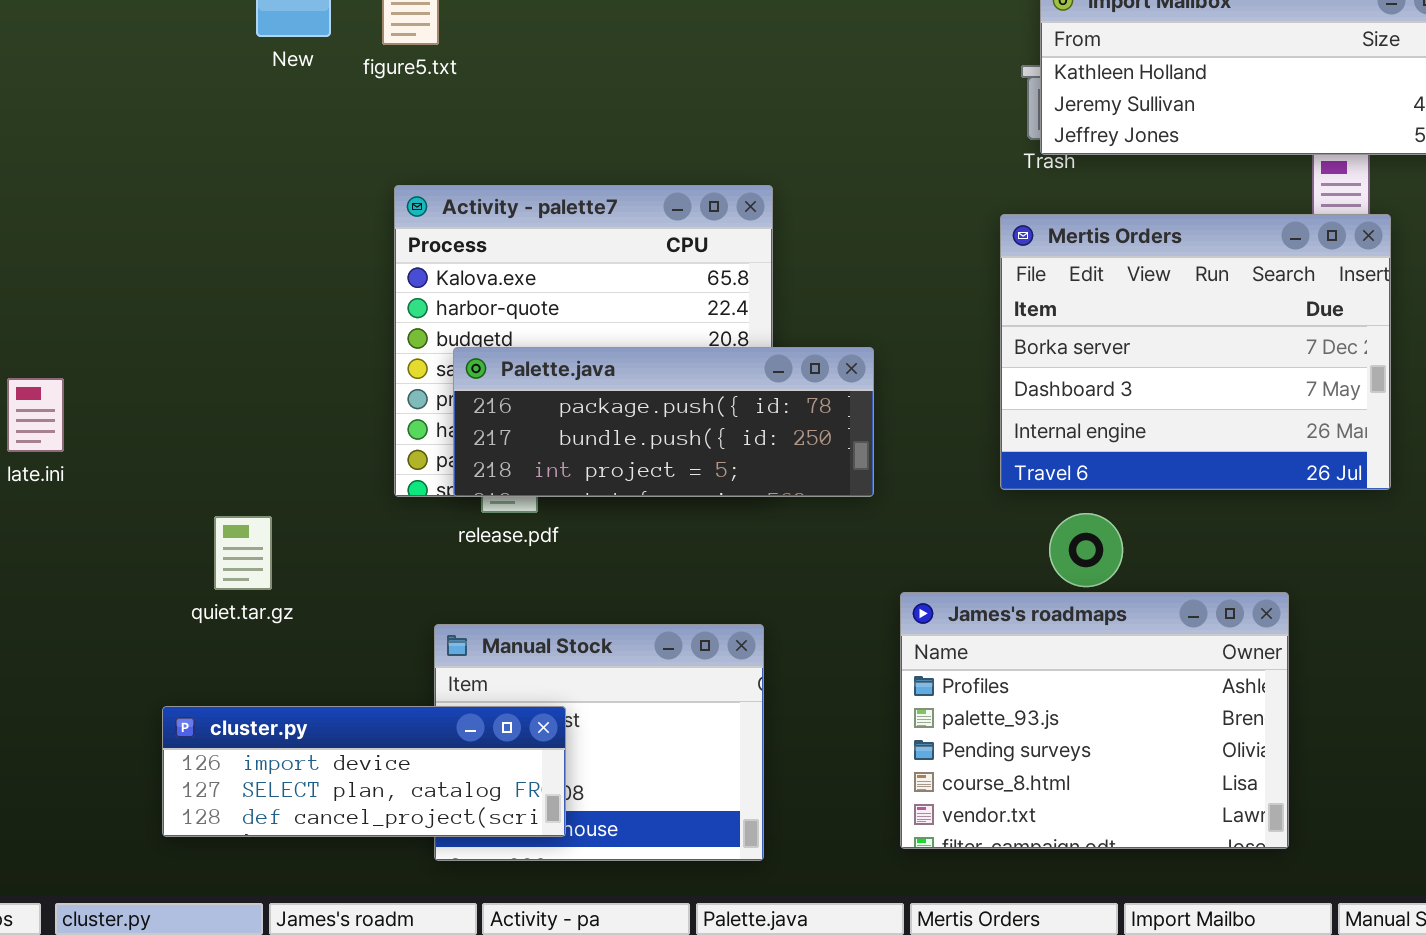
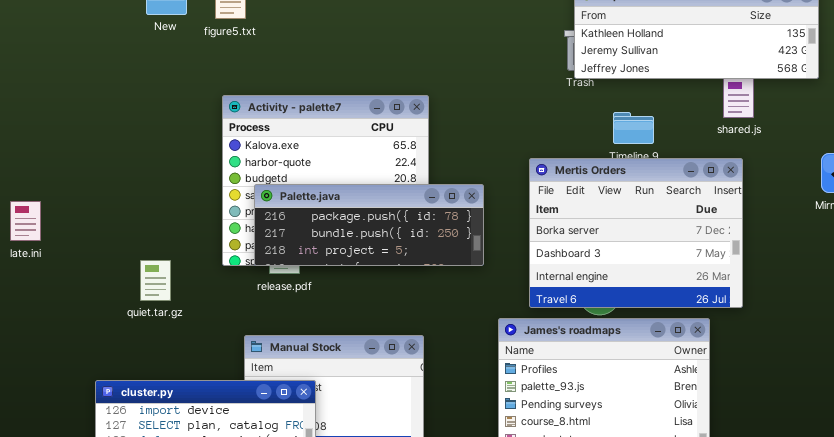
Mertis Orders: [1000,214,1391,490] -> [529,158,743,308], moved
quiet.tar.gz: [214,516,272,590] -> [140,260,171,301], moved

